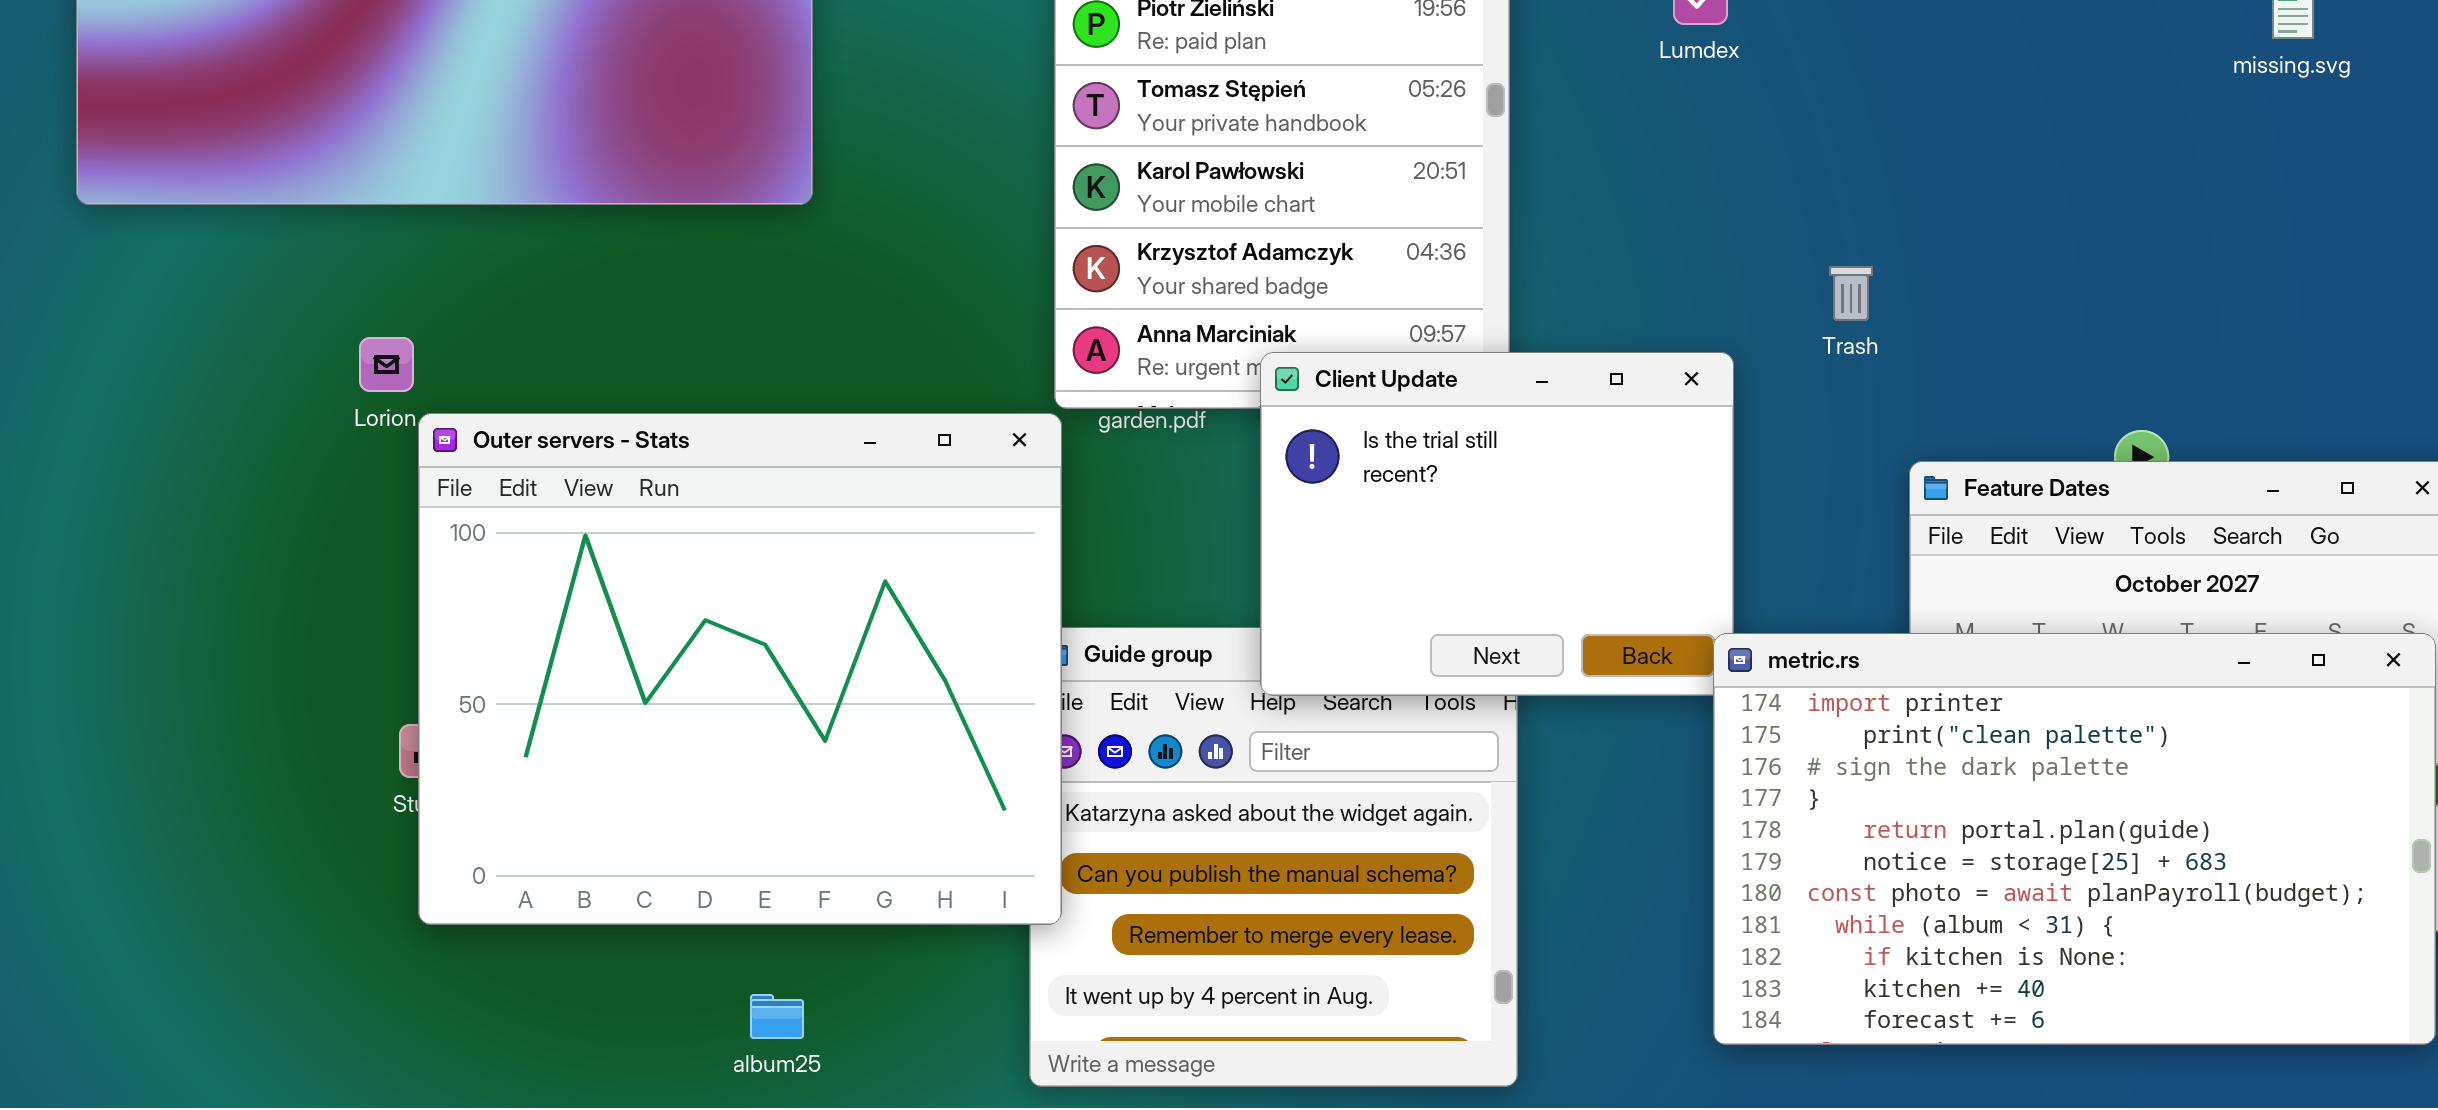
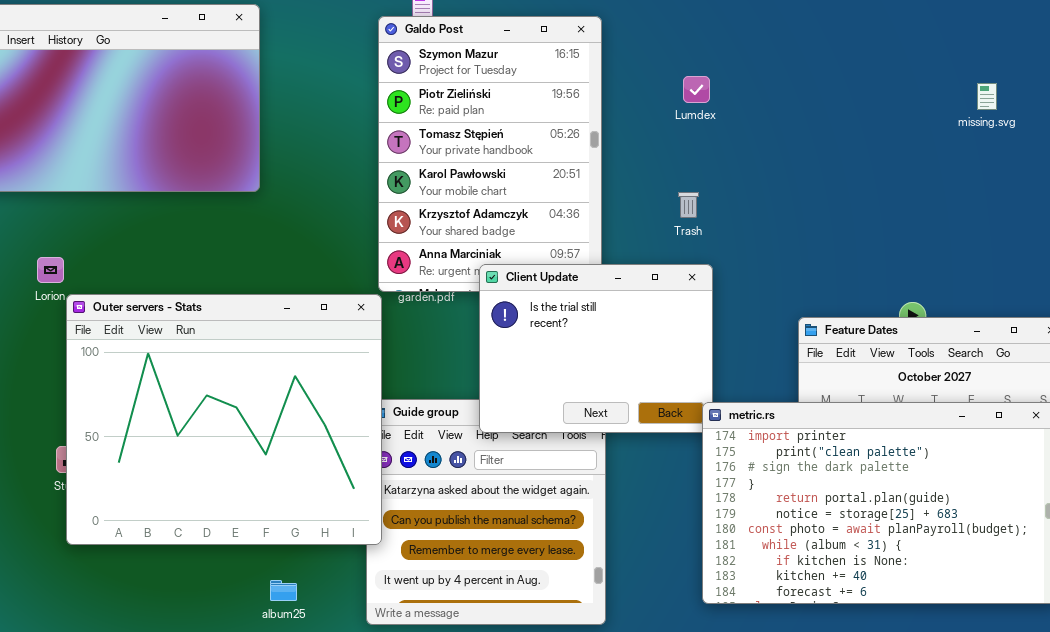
Trash: [1829,266,1873,321] -> [678,192,699,218], moved
album25: [750,994,804,1039] -> [270,580,297,601], moved

